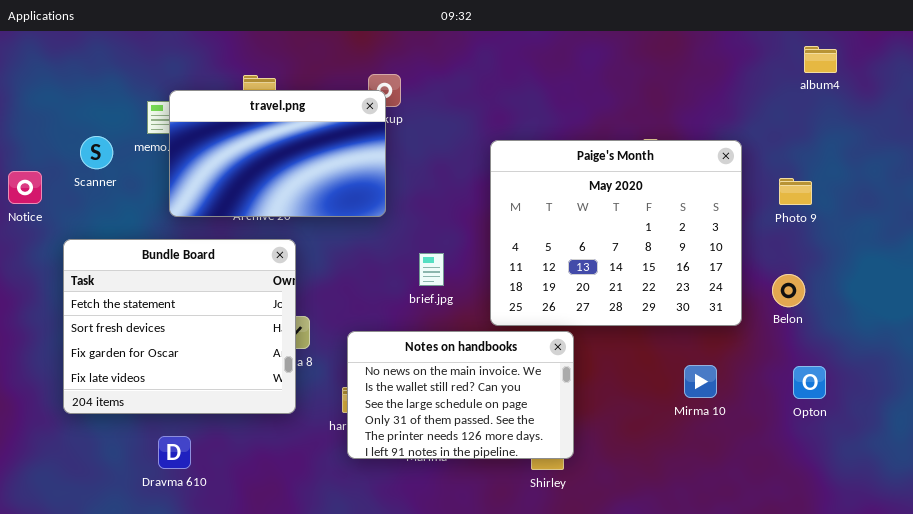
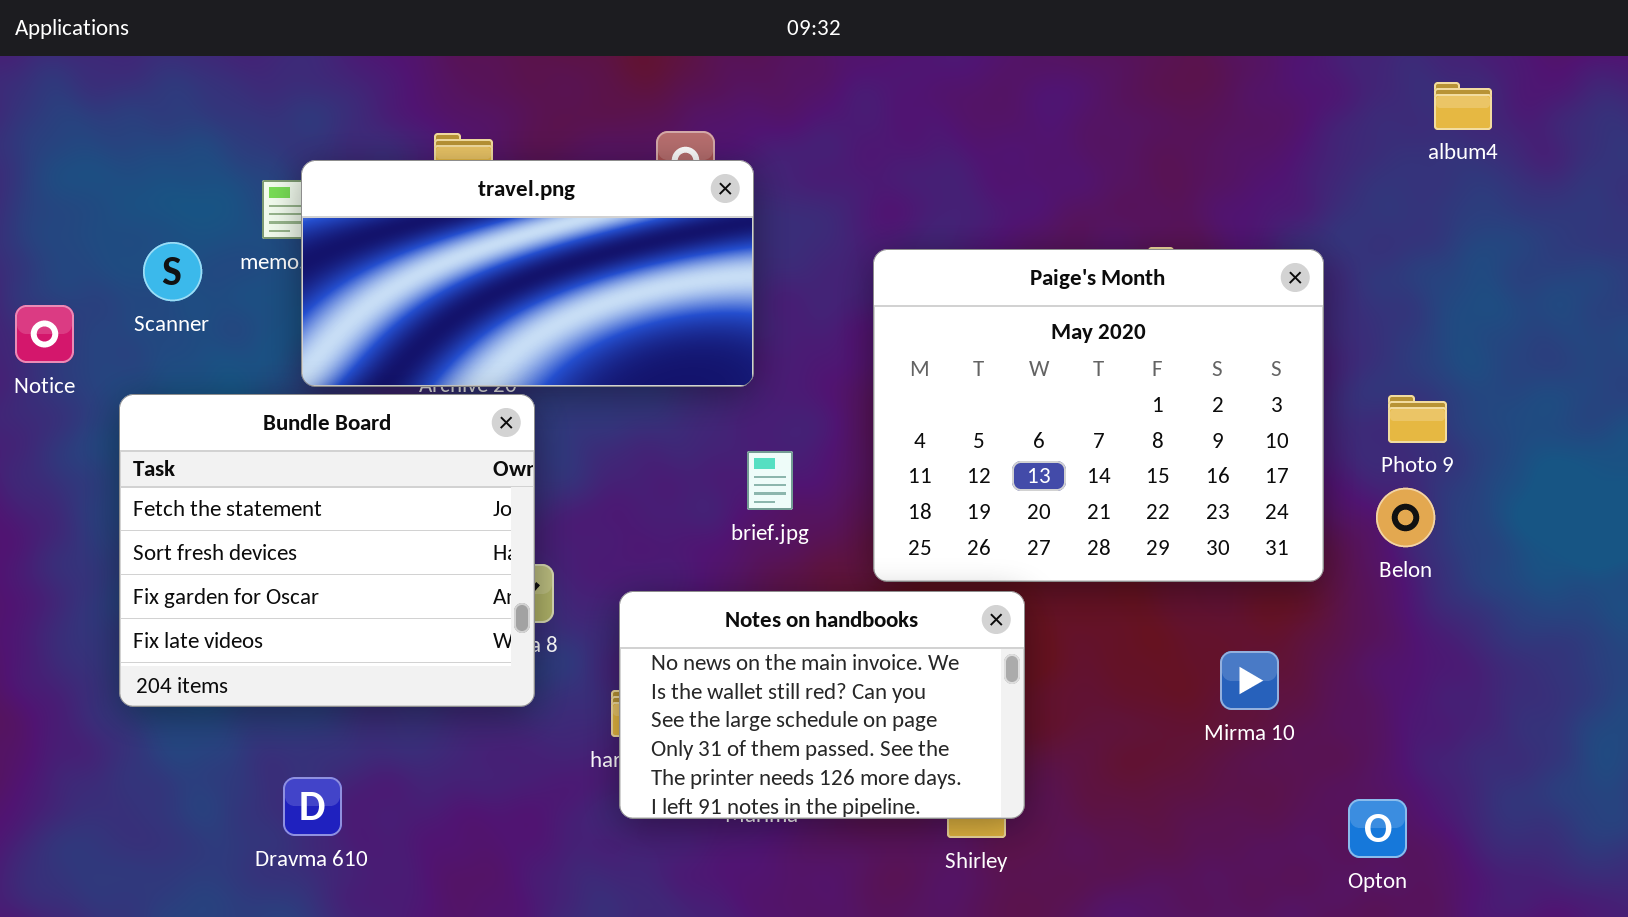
travel.png: [169,90,386,217] -> [301,160,754,387], resized
Photo 9: [779,178,812,205] -> [1388,395,1447,443], moved
Bundle Board: [63,239,296,414] -> [119,394,535,707], moved
Opton: [793,366,826,399] -> [1348,799,1407,858], moved

